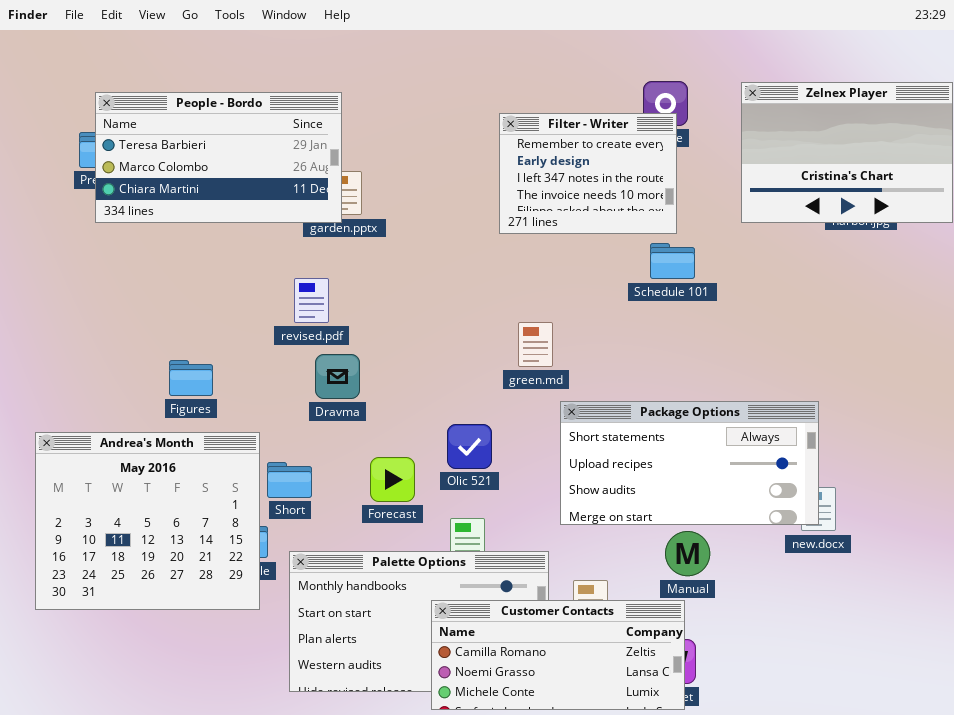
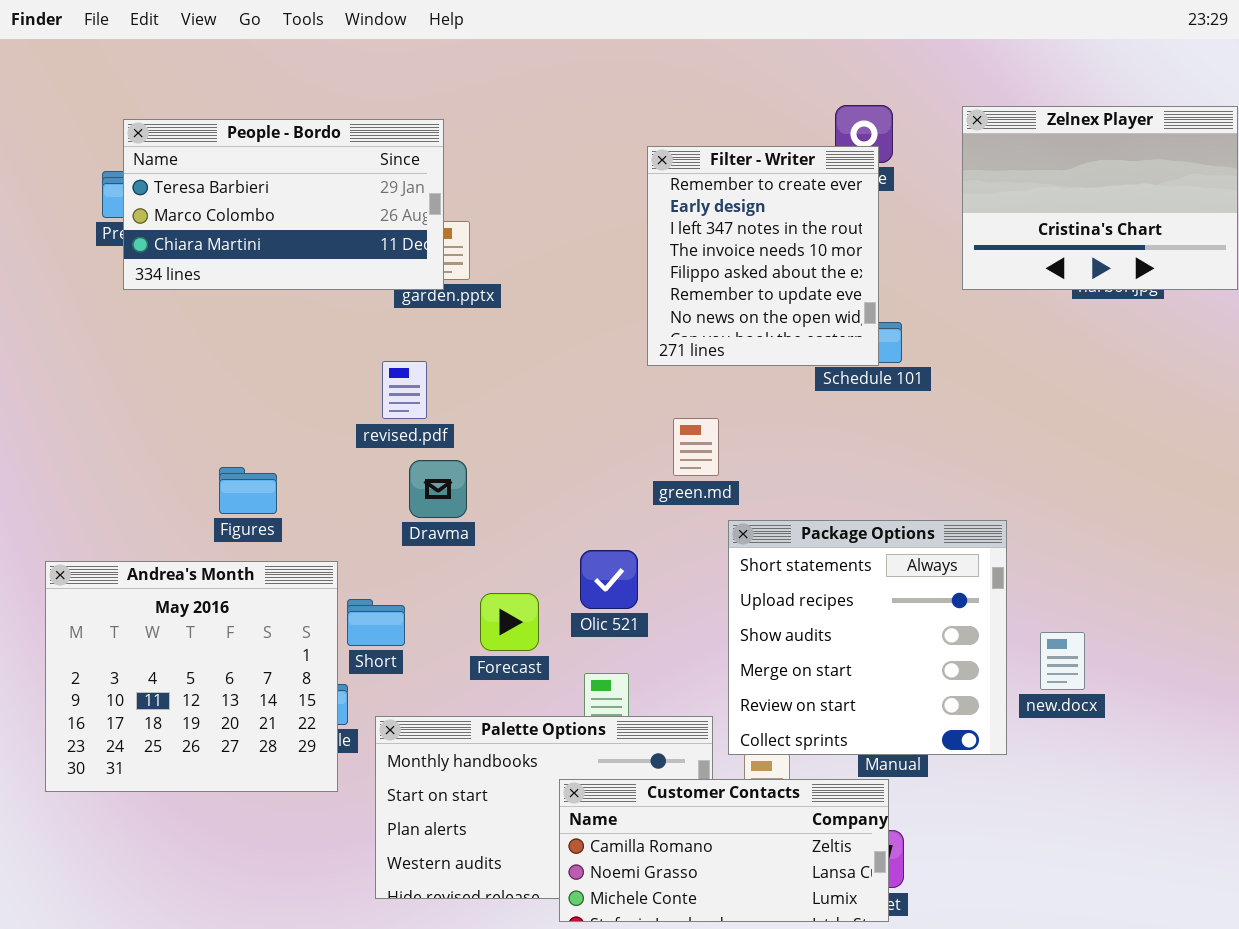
Filter - Writer: [499,113,677,234] -> [647,146,879,366], resized
Package Options: [560,401,819,525] -> [728,520,1007,755], resized

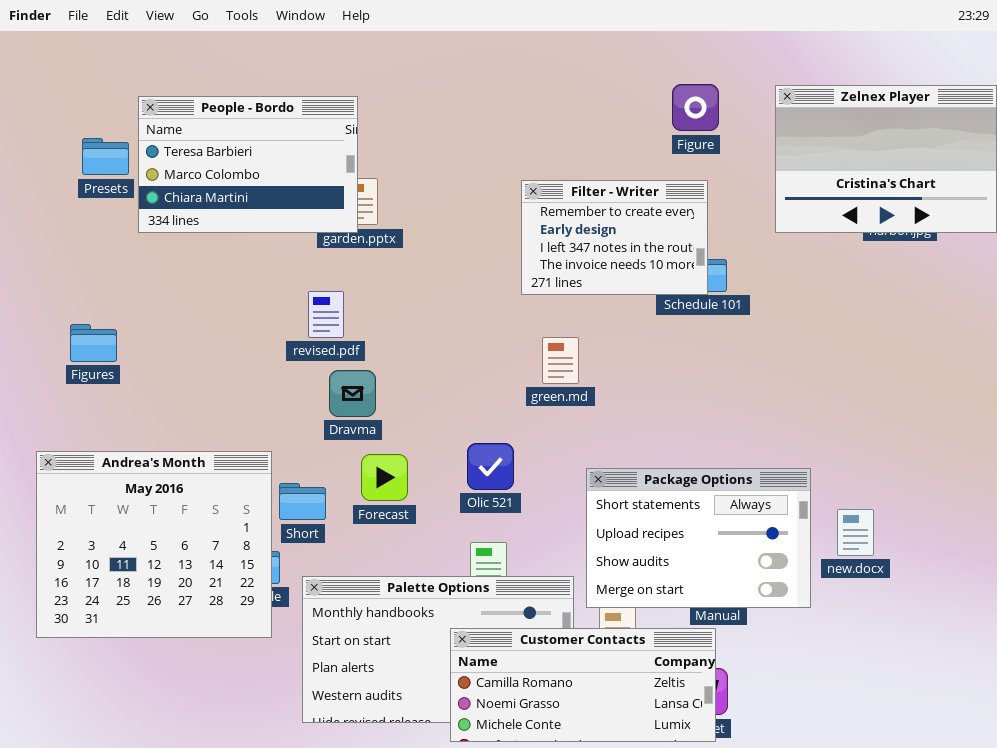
People - Bordo: [123,119,444,290] -> [138,96,358,233], resized
Filter - Writer: [647,146,879,366] -> [521,180,708,295], resized
Figures: [219,467,277,514] -> [70,324,117,362], moved
Package Options: [728,520,1007,755] -> [586,468,811,608], resized
Forecast: [480,593,539,651] -> [361,454,408,501], moved

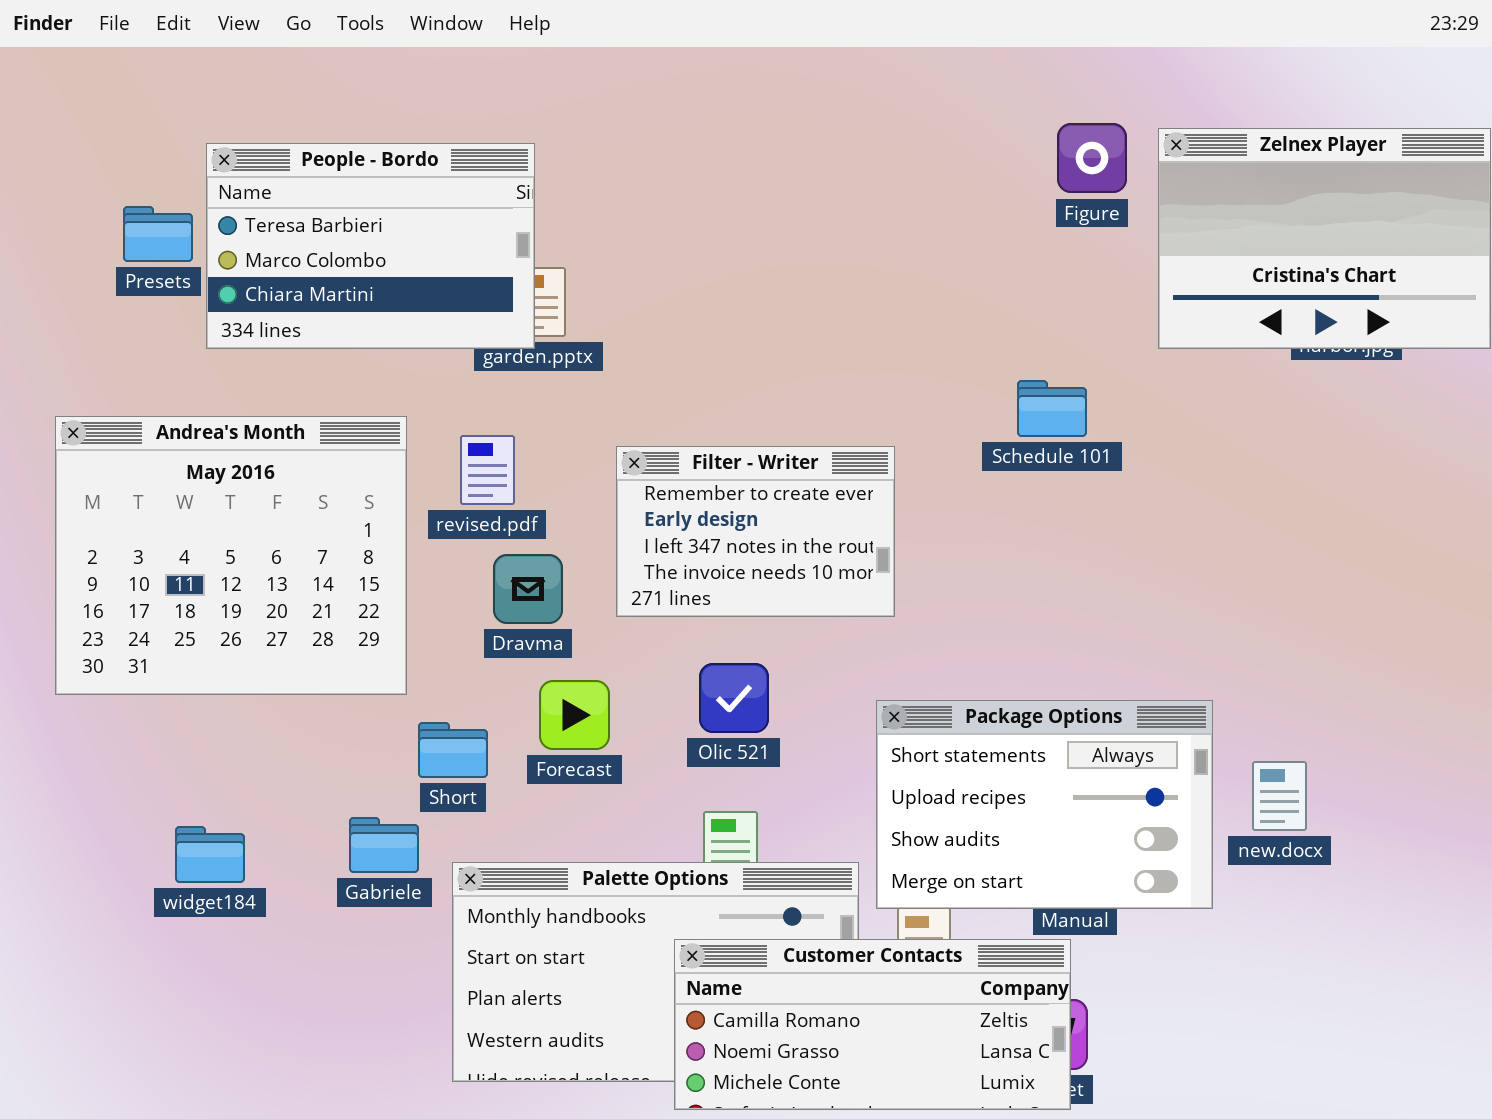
Figure: [672,84,719,131] -> [1057,123,1127,193], moved
Filter - Writer: [521,180,708,295] -> [616,446,895,617], moved
Andrea's Month: [36,451,272,638] -> [55,416,407,695], moved

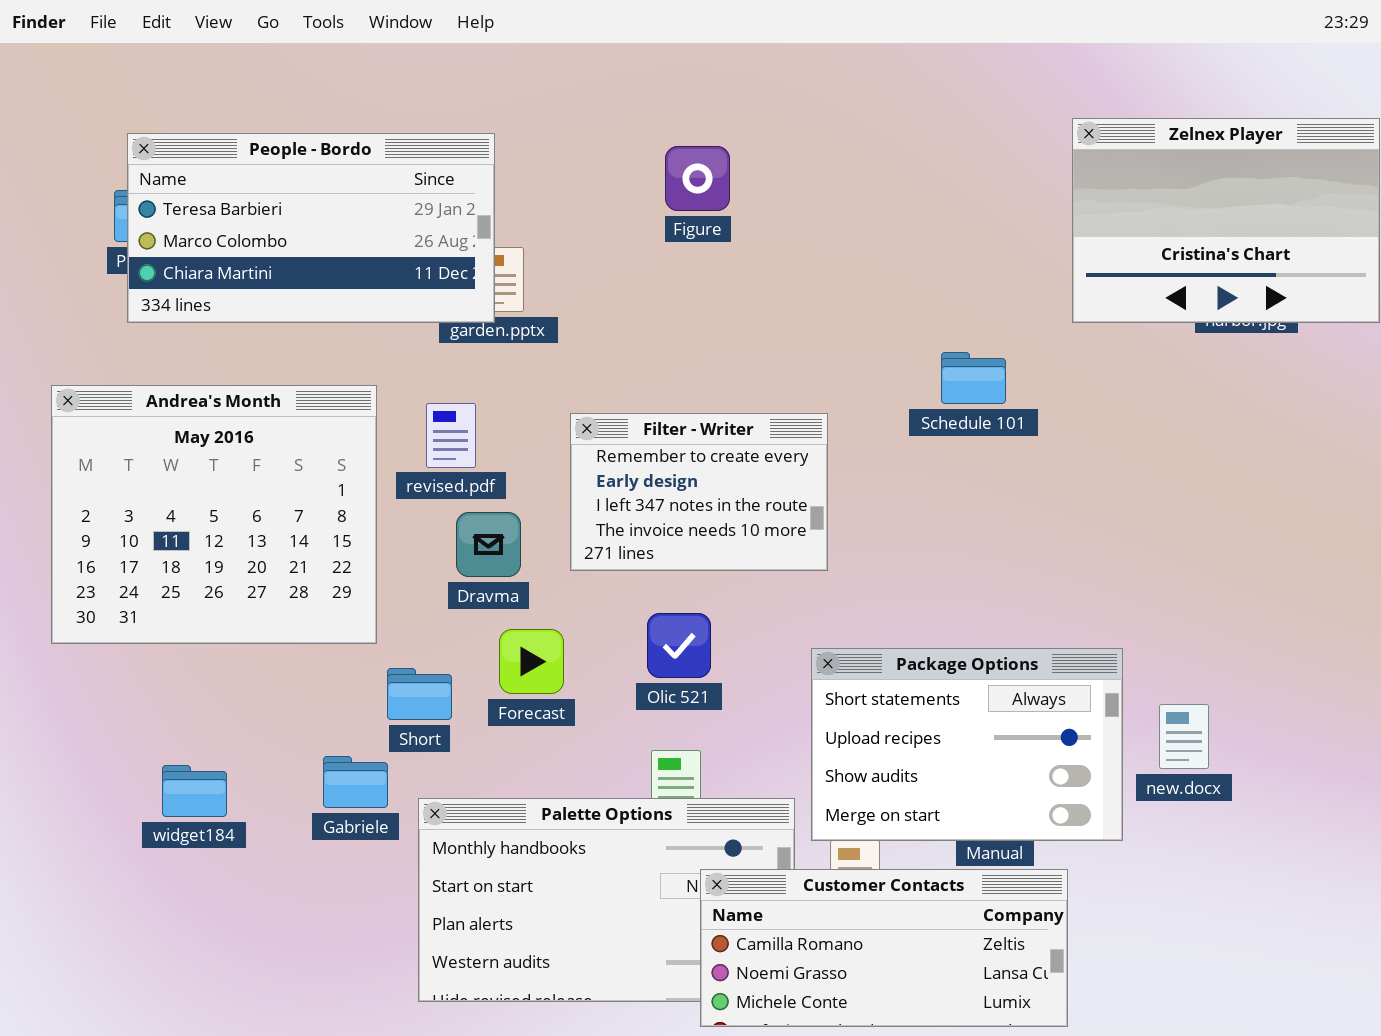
Figure: [1057,123,1127,193] -> [665,146,730,211], moved
People - Bordo: [206,143,535,349] -> [127,133,495,323], resized
Customer Contacts: [674,939,1071,1110] -> [700,869,1068,1027], moved

